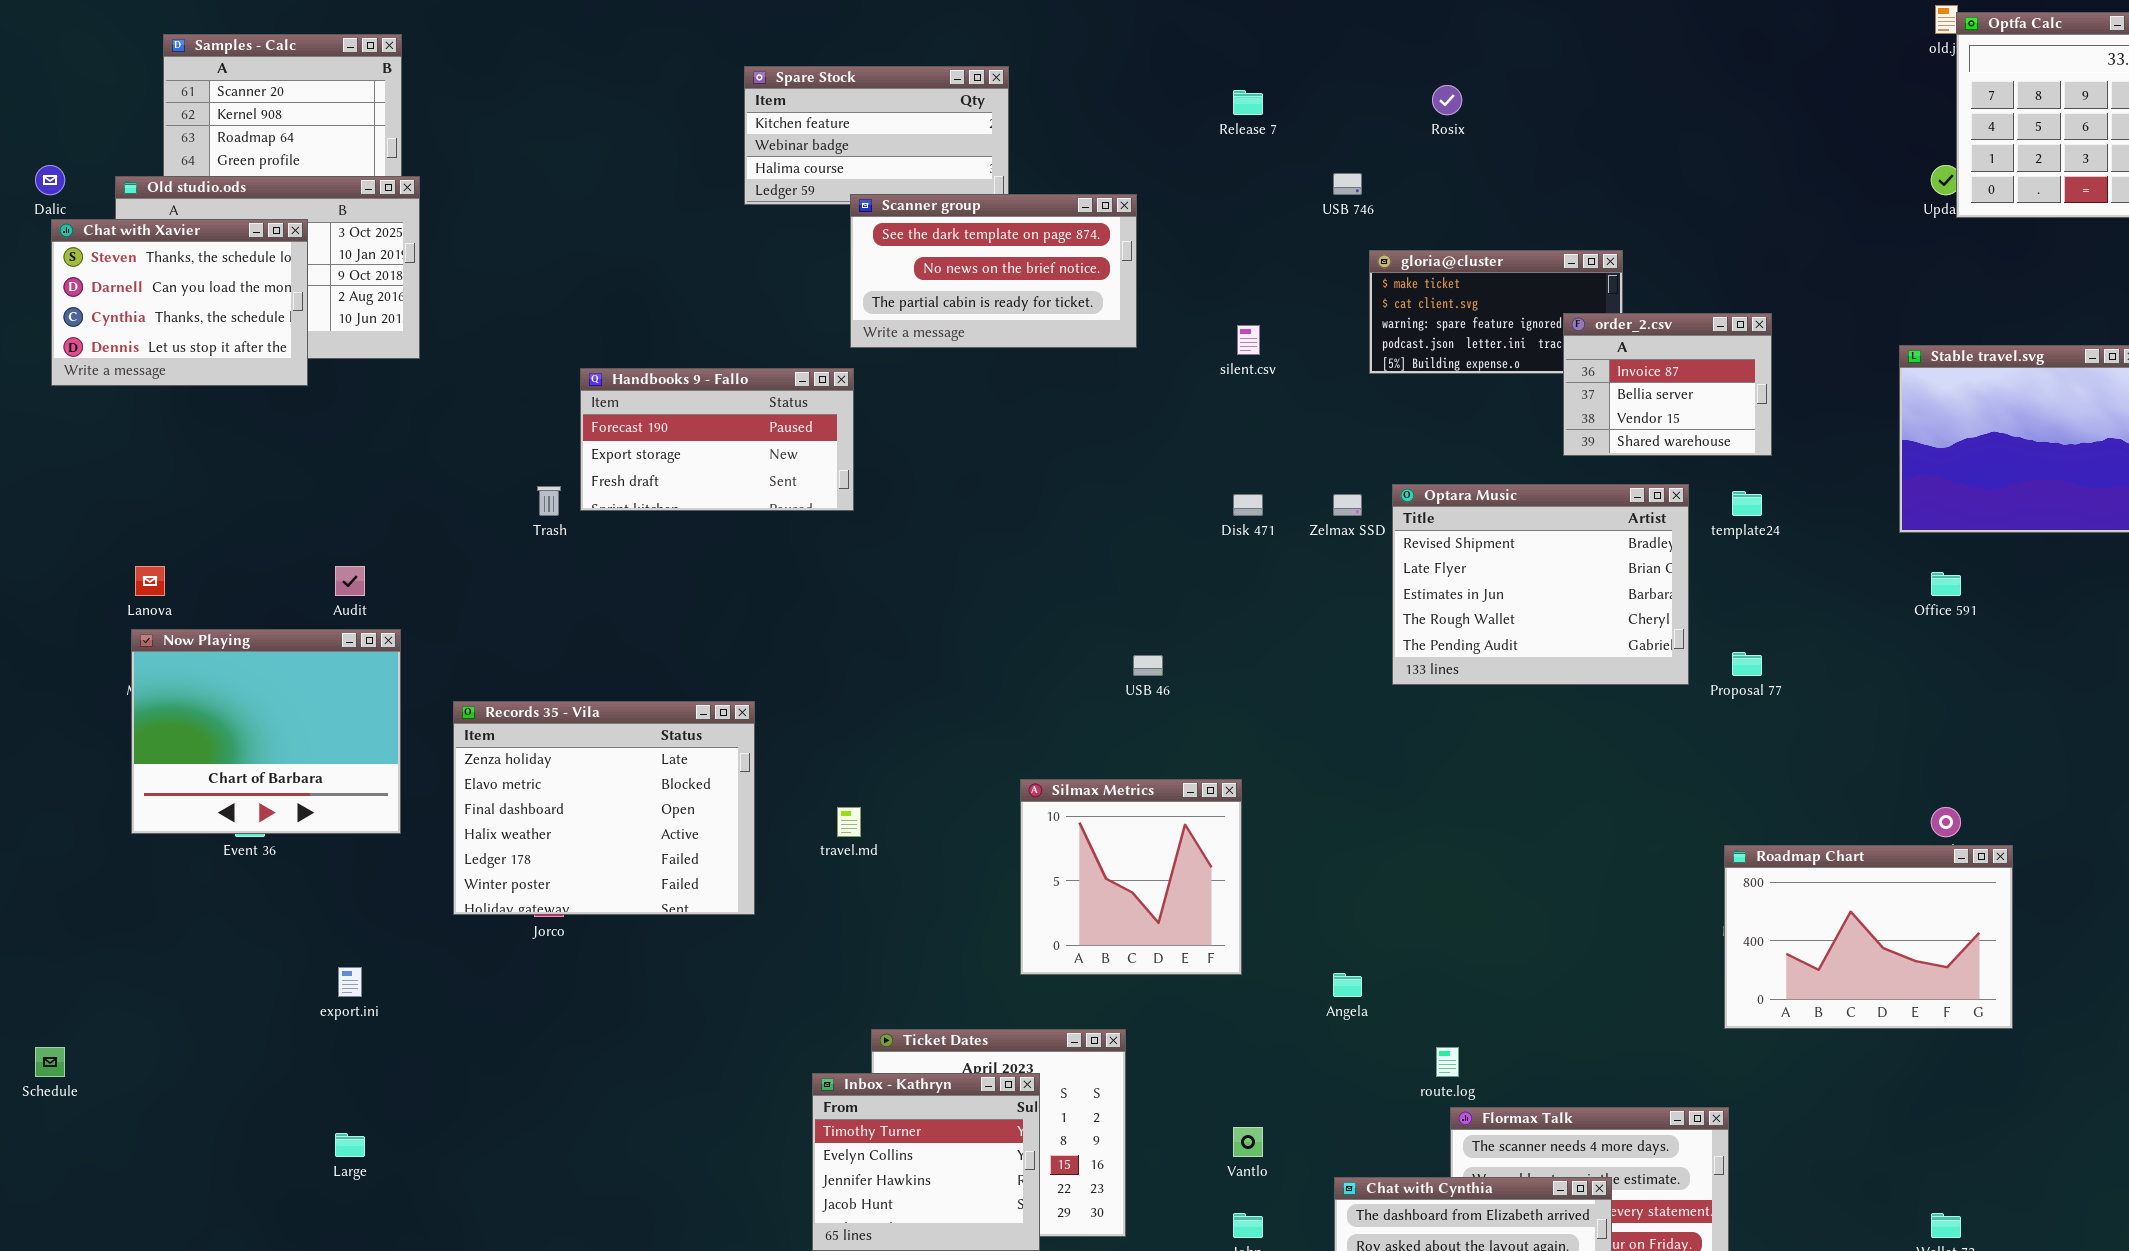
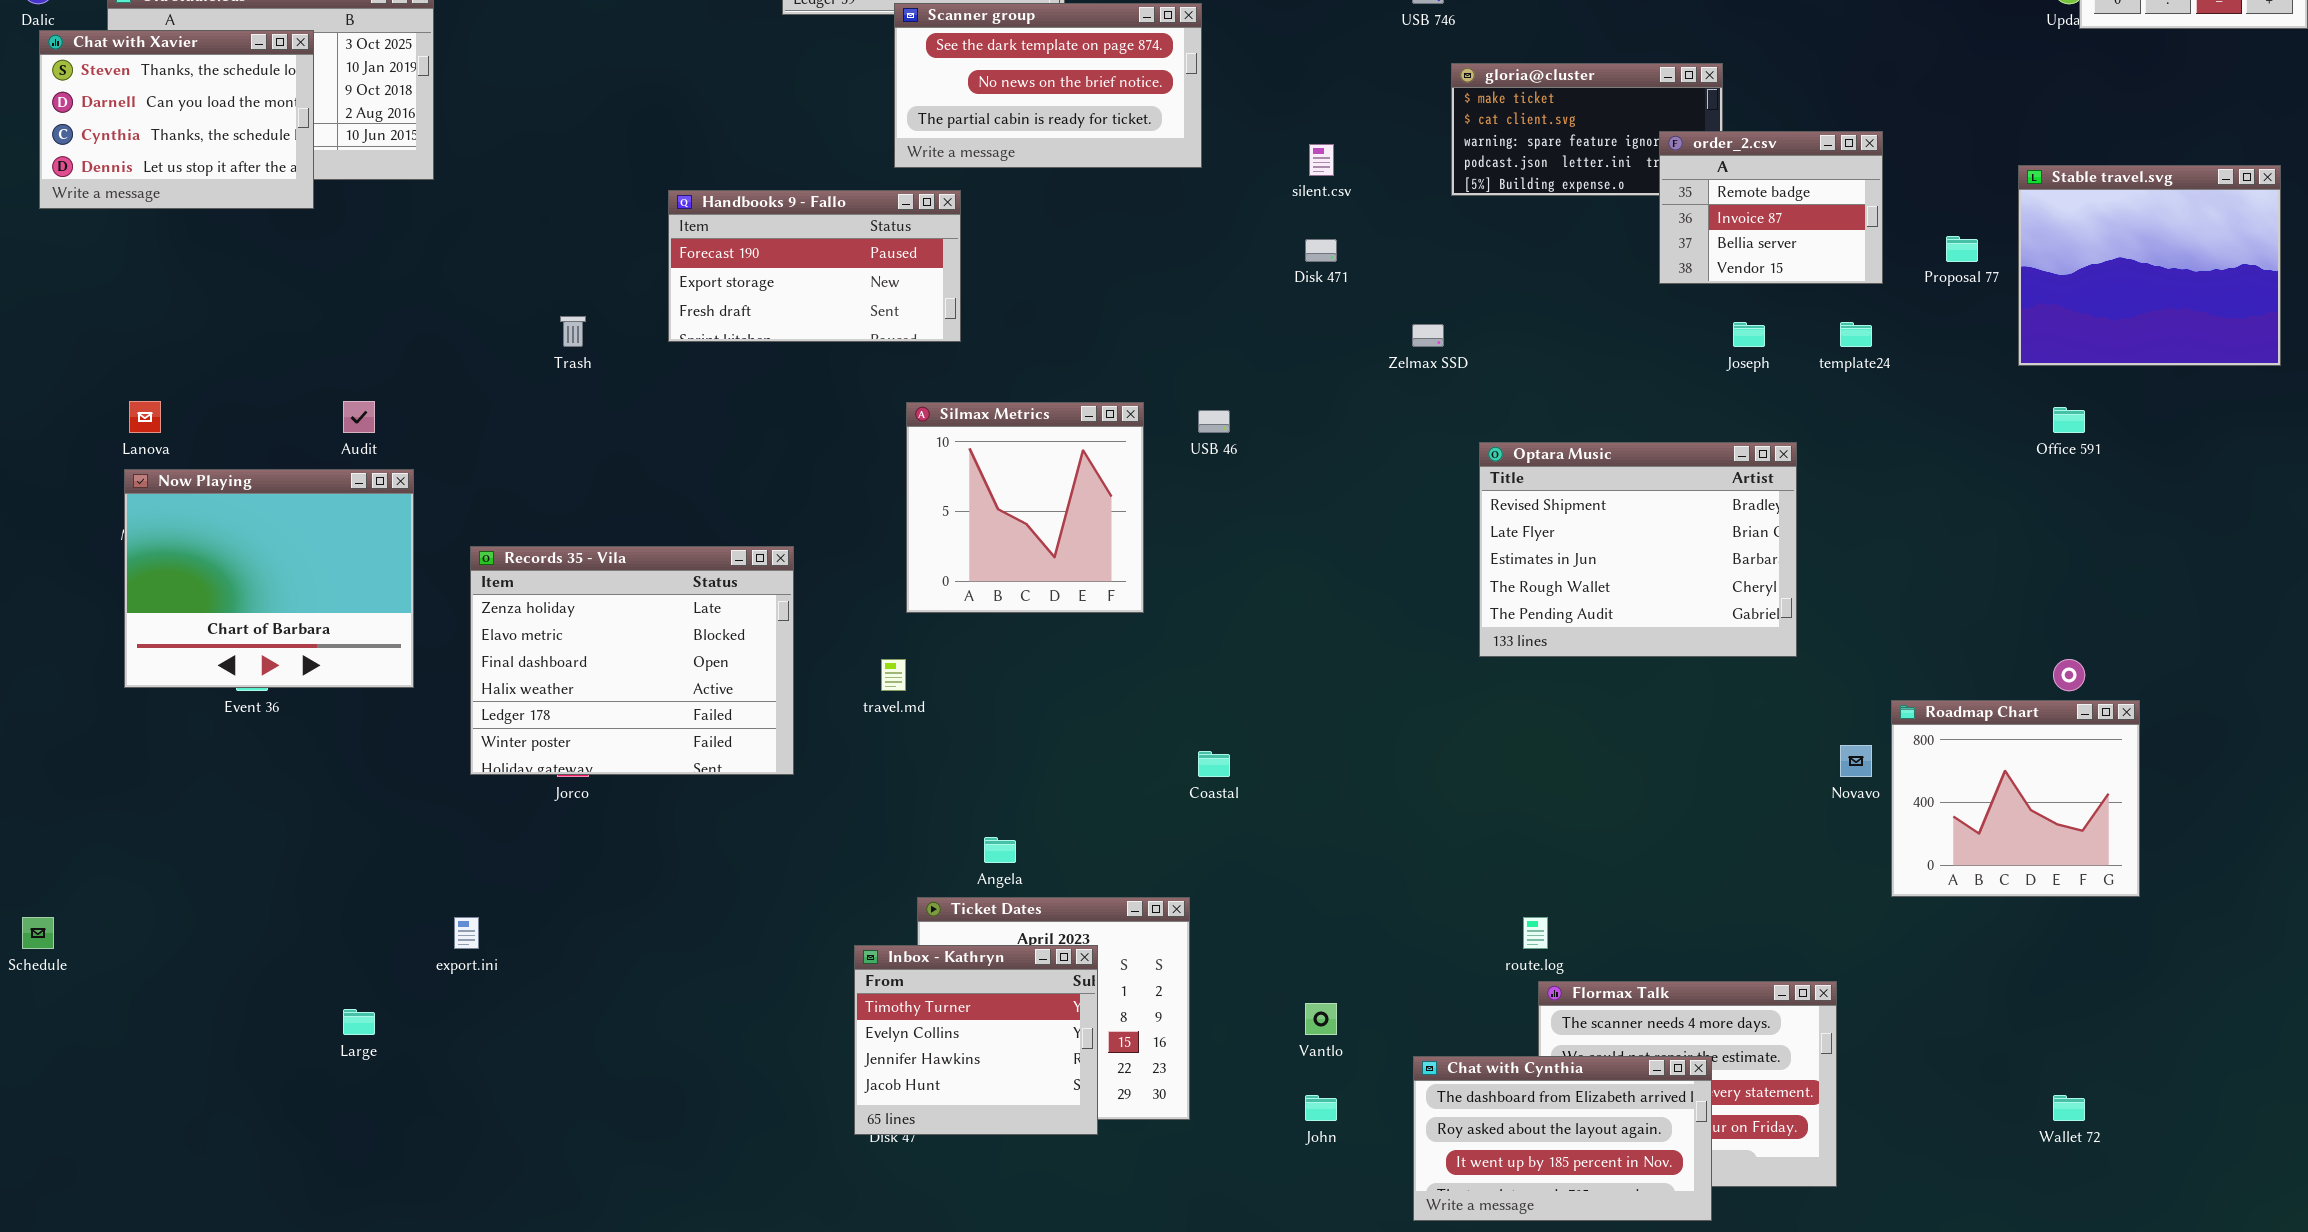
order_2.csv: [1563,313,1772,456] -> [1659,131,1883,284], scrolled up 1 row
Handbooks 9 - Fallo: [580,368,854,511] -> [668,190,961,342], moved
Optara Music: [1392,484,1689,685] -> [1479,442,1797,657], moved
Disk 471: [1233,494,1263,516] -> [1305,239,1337,262], moved
Proposal 77: [1732,652,1762,676] -> [1946,236,1978,262], moved
USB 46: [1133,655,1163,676] -> [1198,410,1230,433], moved
Silmax Metrics: [1020,779,1242,975] -> [906,402,1144,613], moved
Roadmap Chart: [1724,845,2013,1029] -> [1891,700,2140,897], resized
export.ini: [338,967,362,997] -> [454,917,479,949], moved
Angela: [1333,973,1362,997] -> [984,837,1016,863], moved

